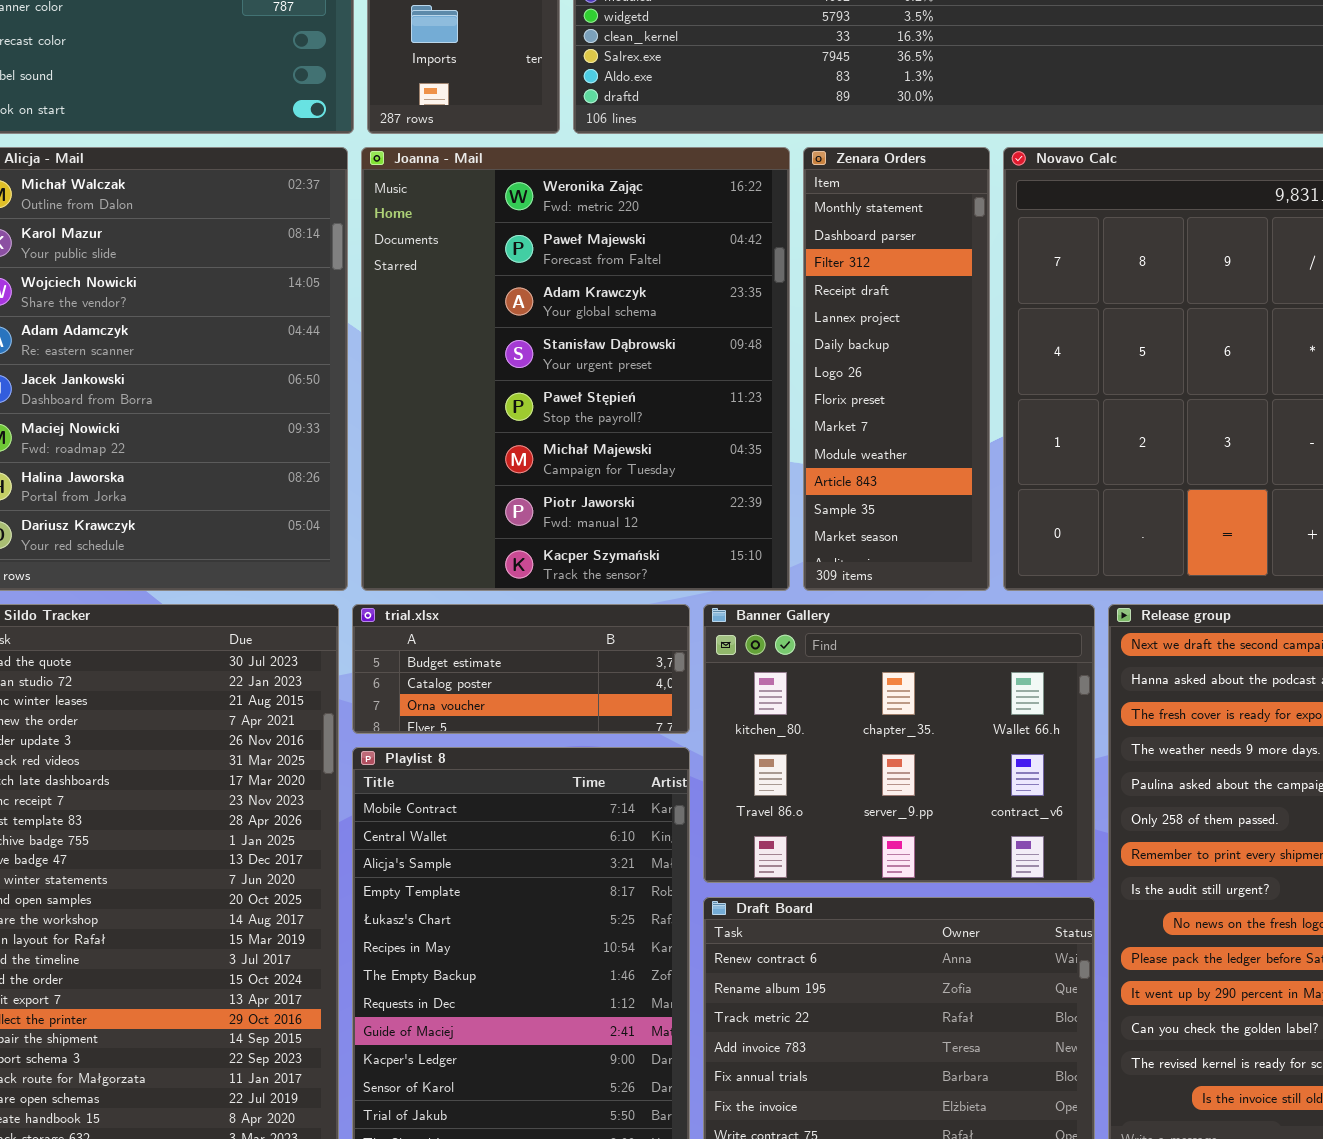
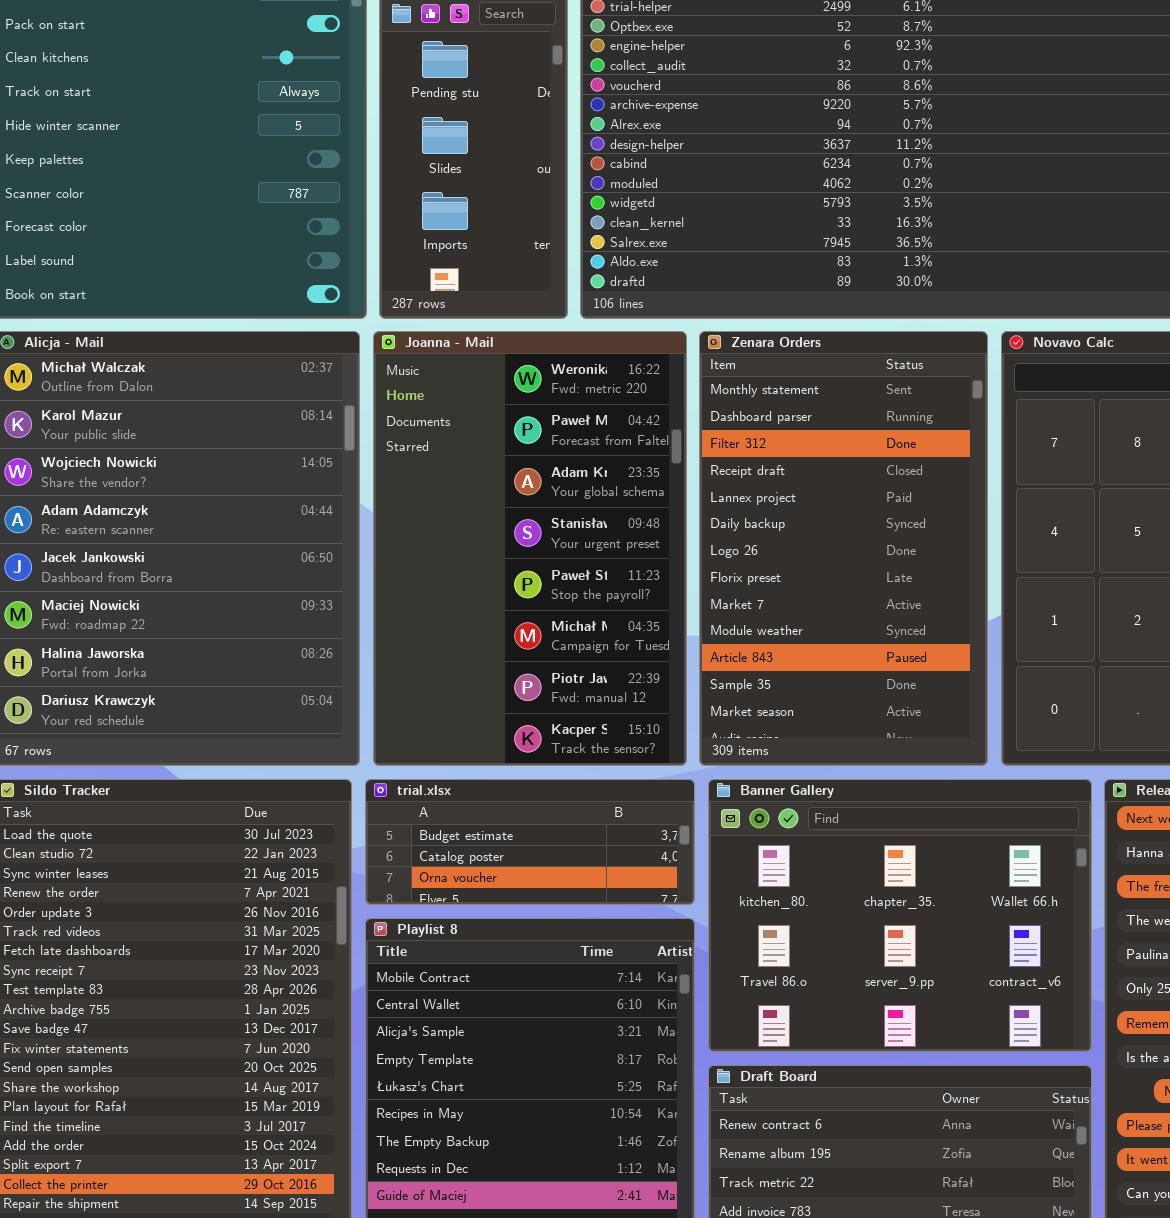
Joanna - Mail: [361,147,790,591] -> [373,331,687,766], resized
Zenara Orders: [803,147,990,591] -> [699,331,988,766], resized

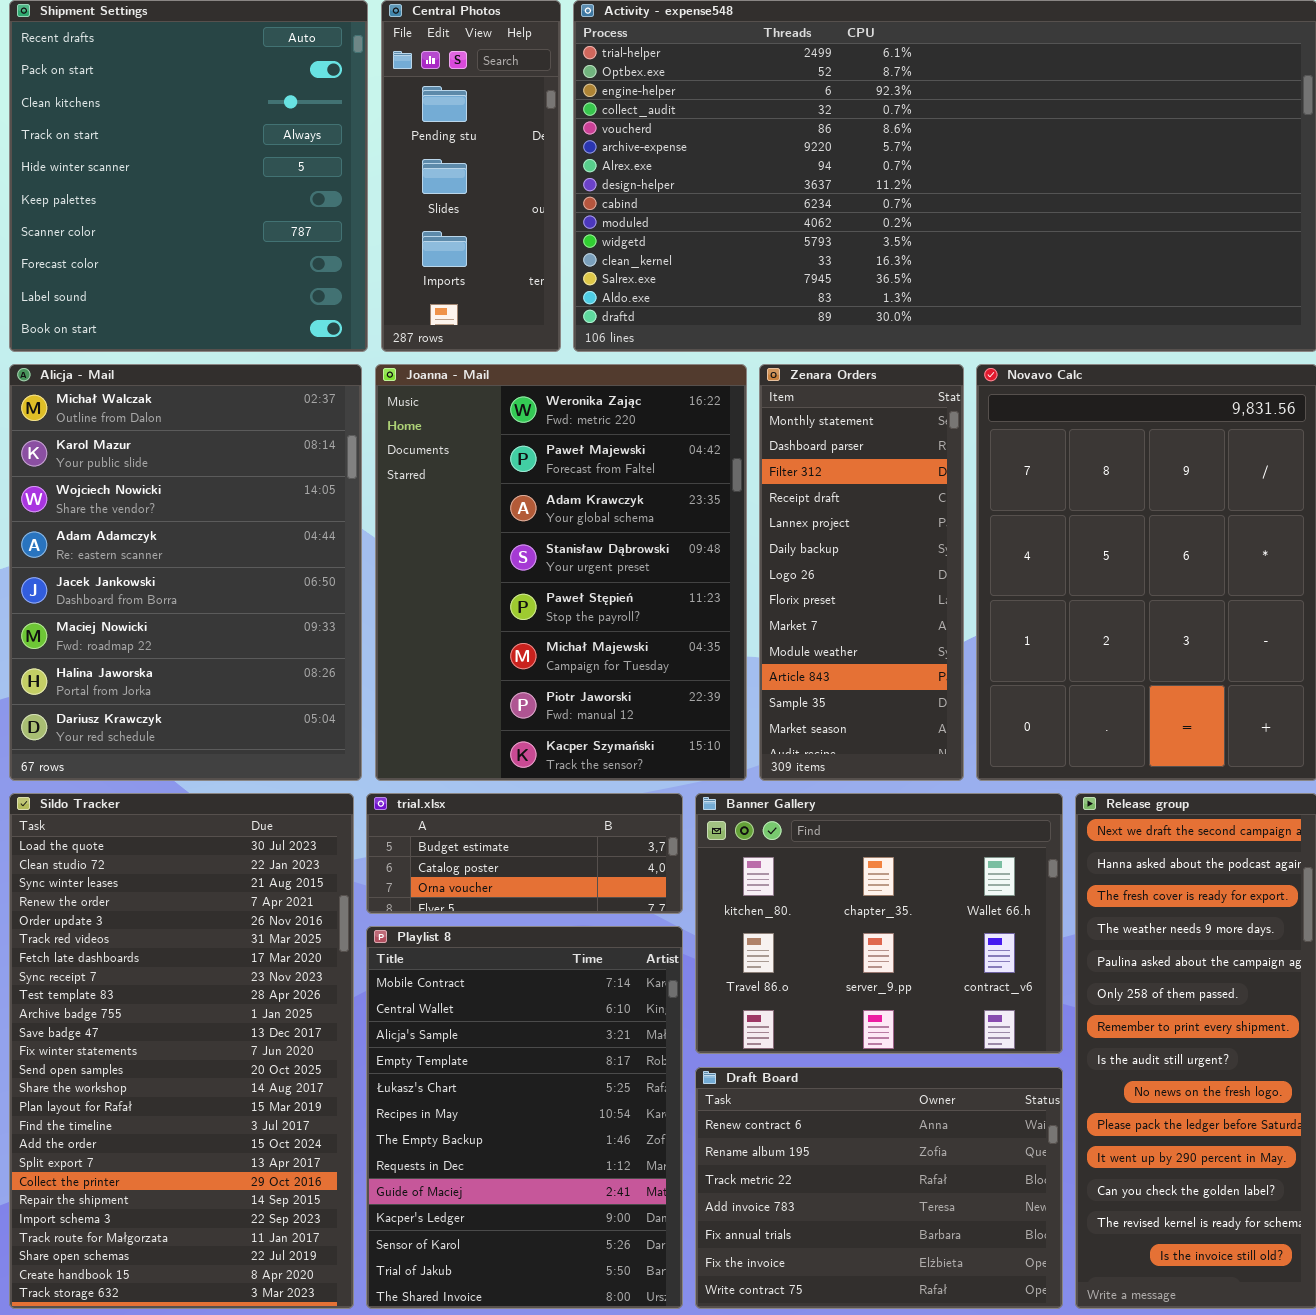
Joanna - Mail: [373,331,687,766] -> [375,364,747,781], resized
Zenara Orders: [699,331,988,766] -> [759,364,964,781], resized

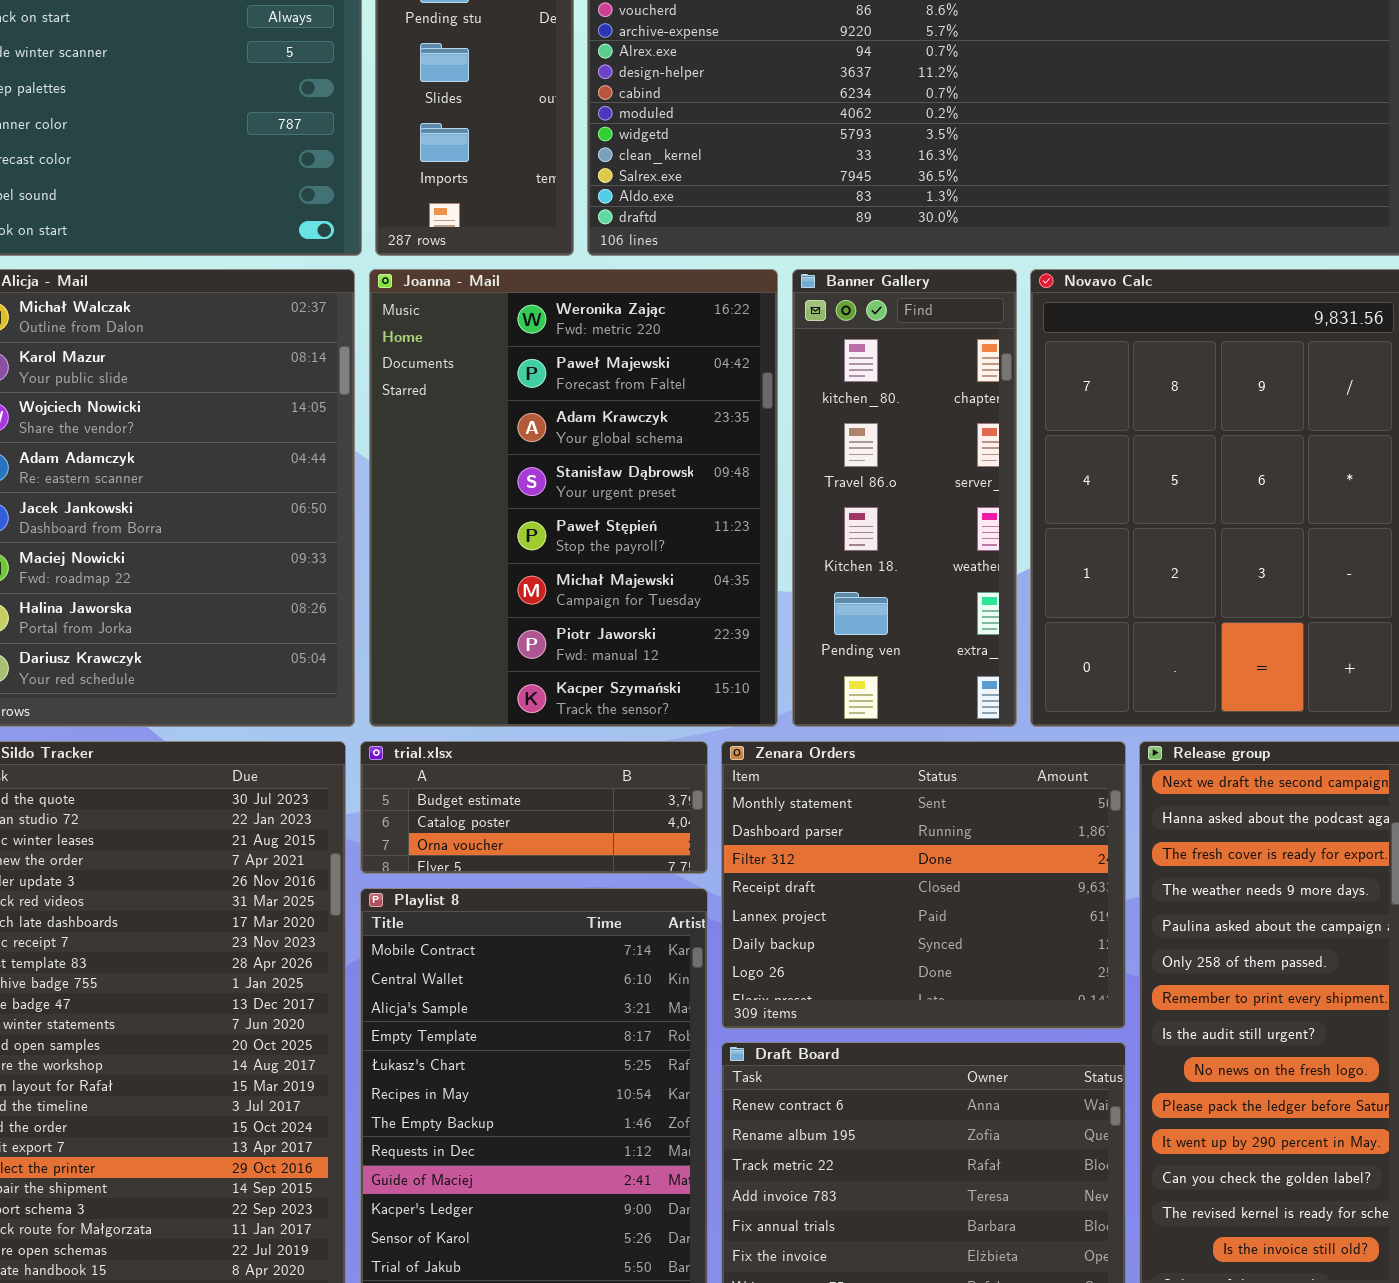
Zenara Orders: [759,364,964,781] -> [721,741,1126,1029], moved, resized
Banner Gallery: [695,793,1063,1054] -> [792,269,1017,727], moved, resized

